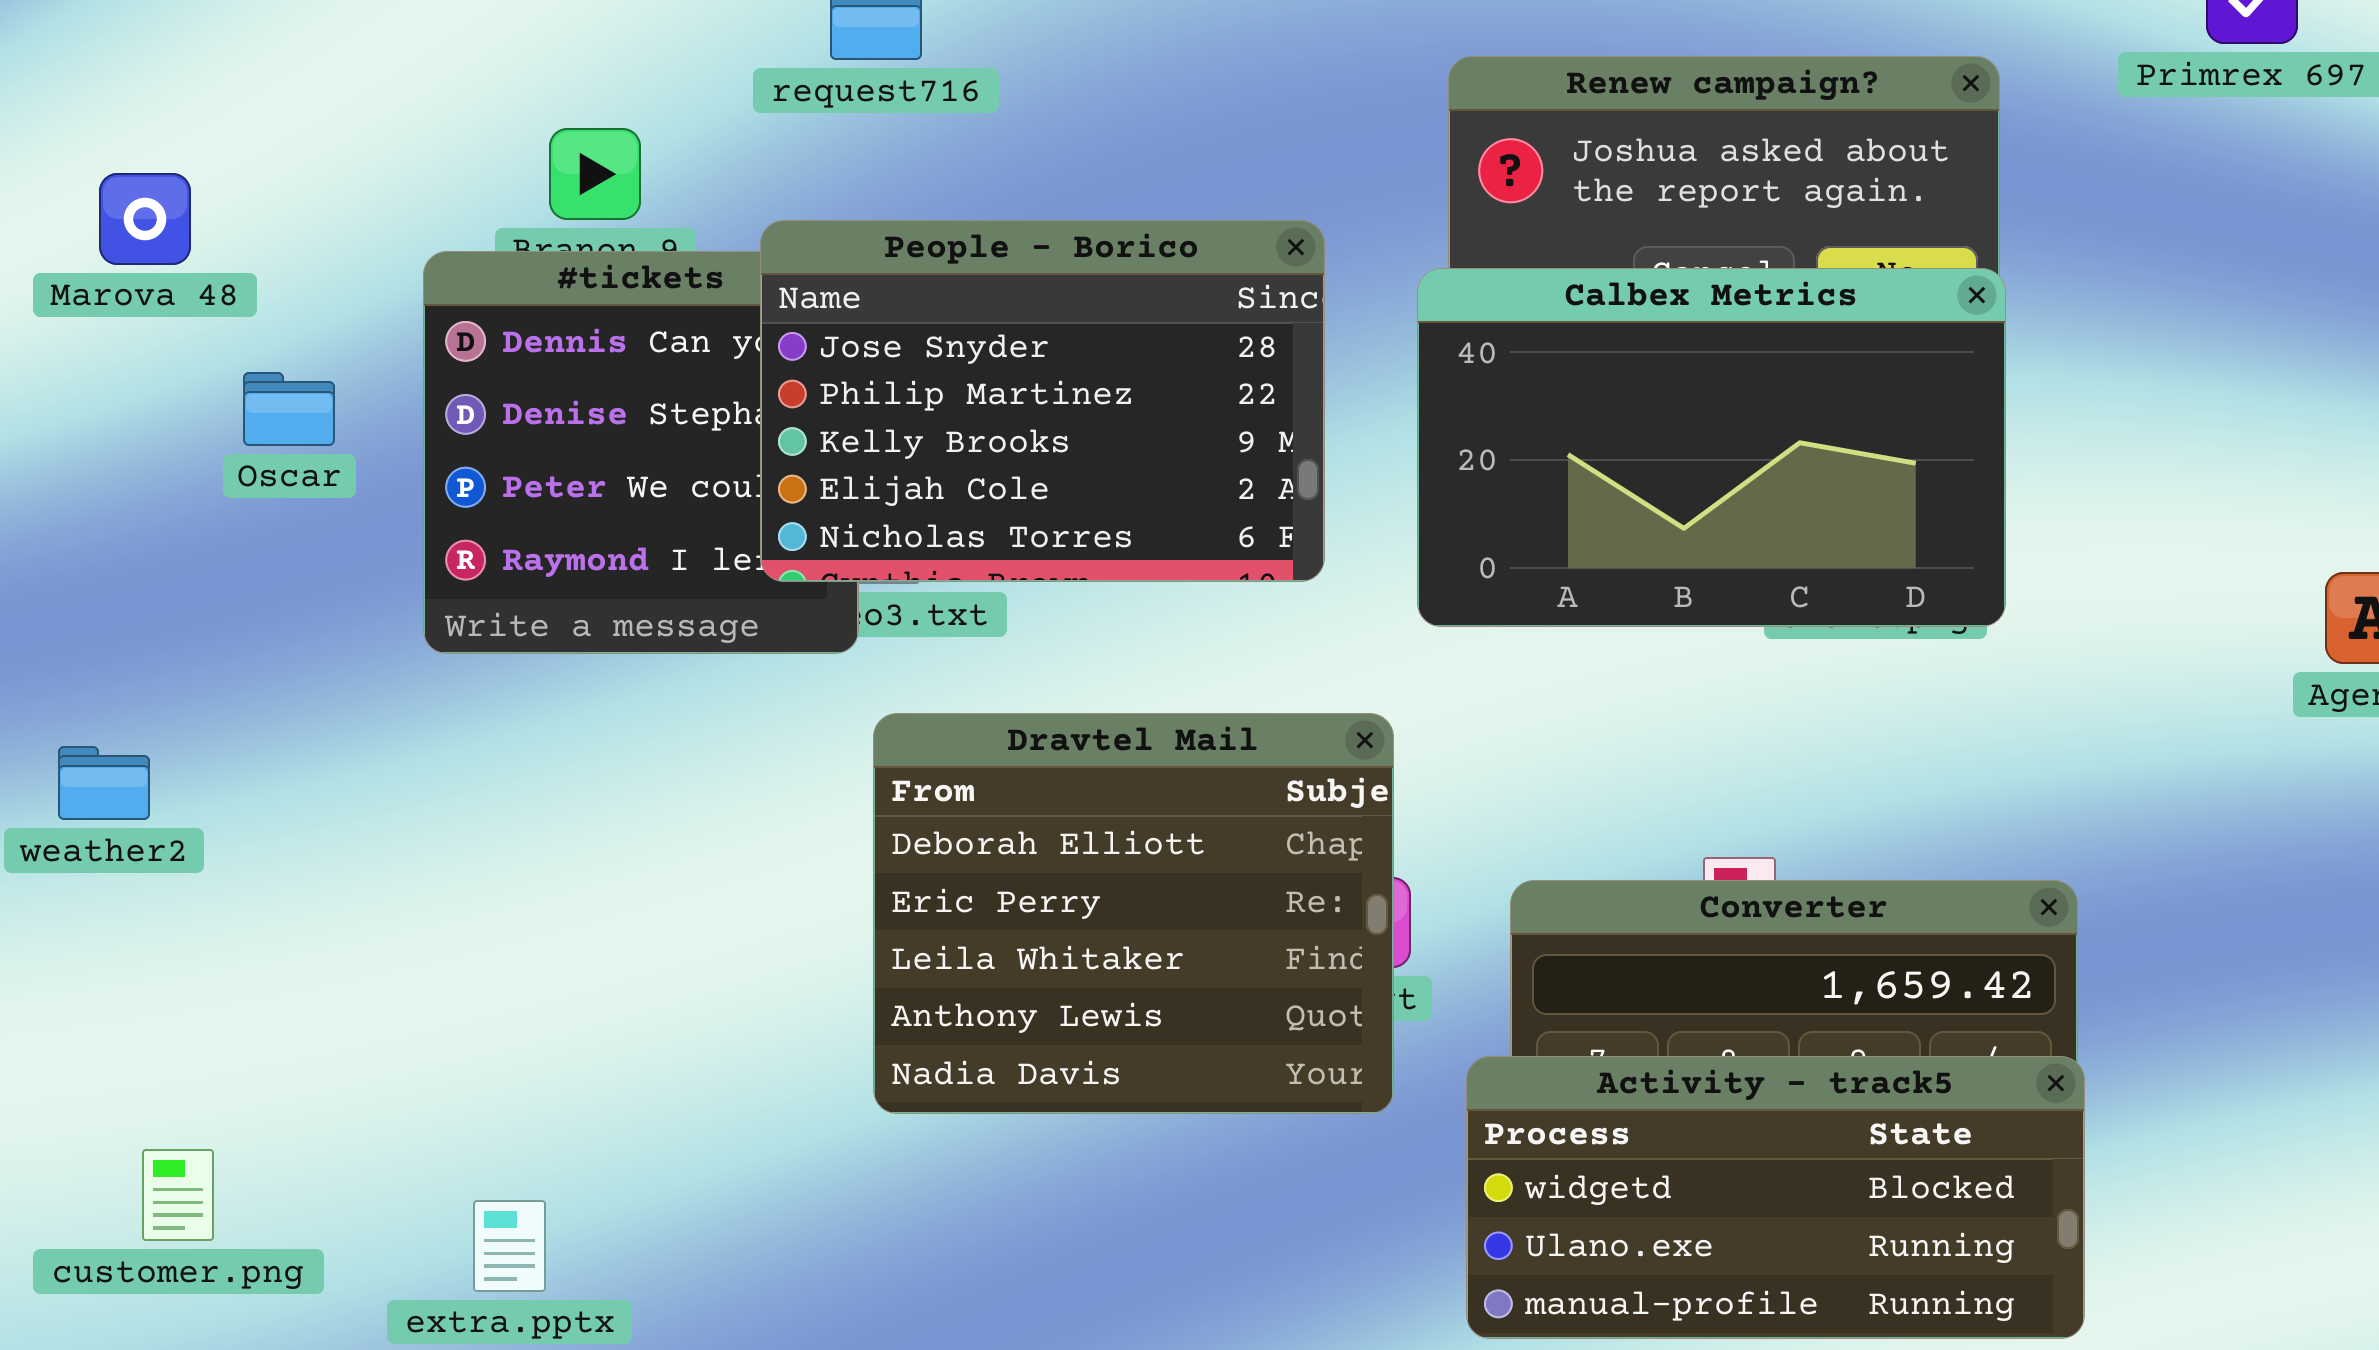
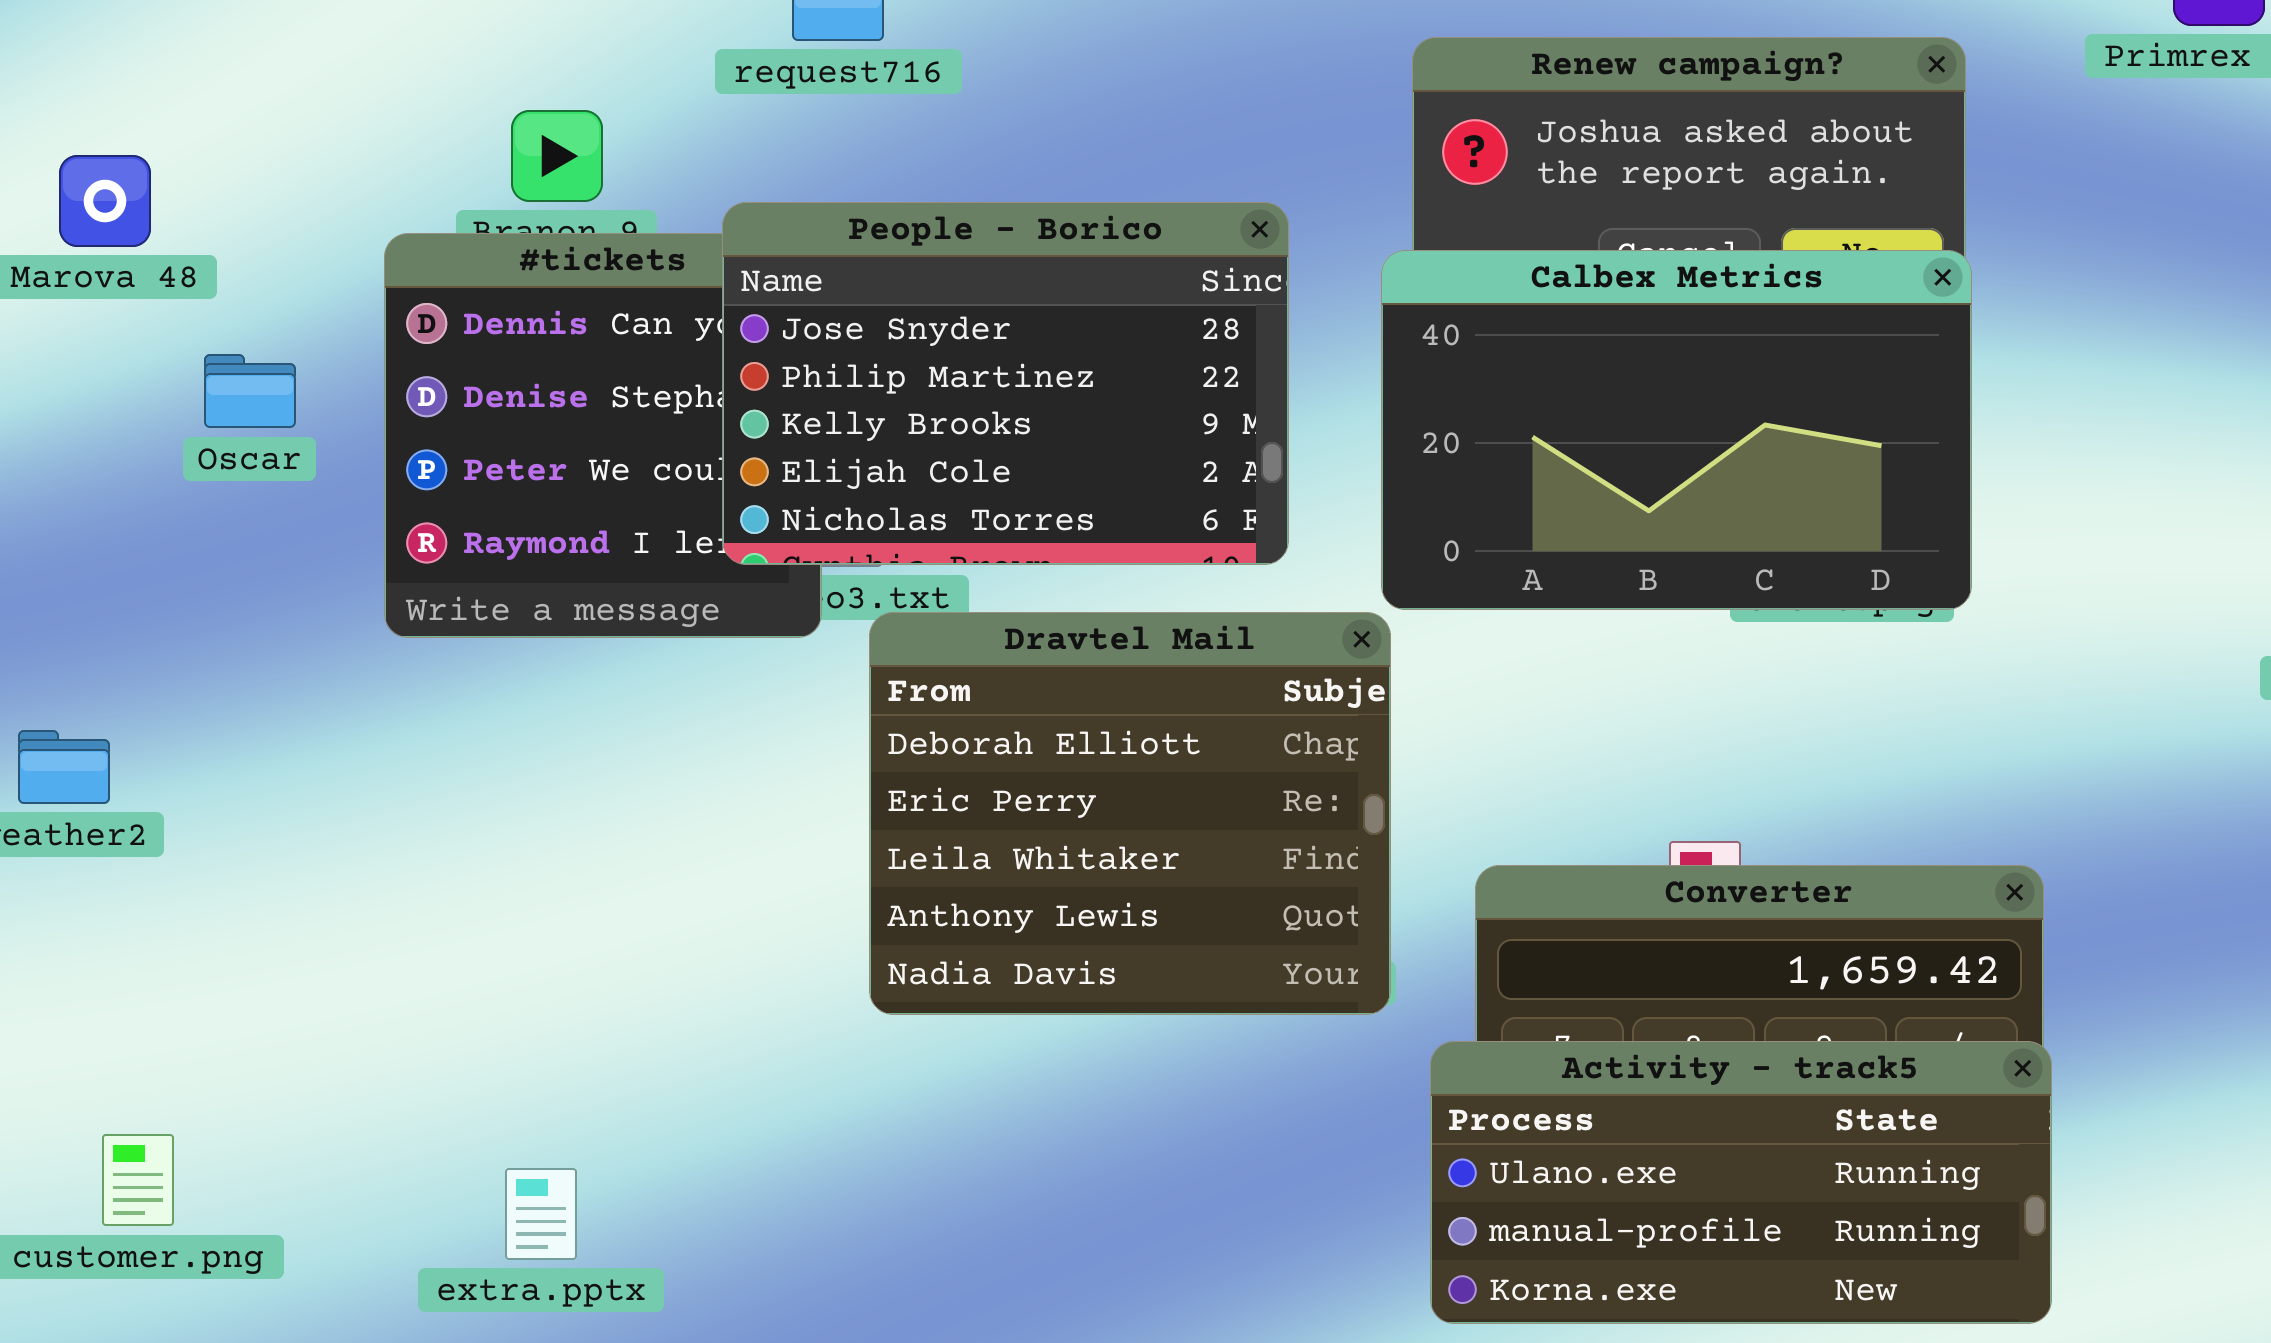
Dravtel Mail: [873,713,1394,1114] -> [869,612,1391,1015], moved
Activity - track5: [1466,1056,2085,1339] -> [1430,1041,2052,1324], scrolled down 1 row
extra.pptx: [473,1200,546,1292] -> [505,1168,577,1260], moved

